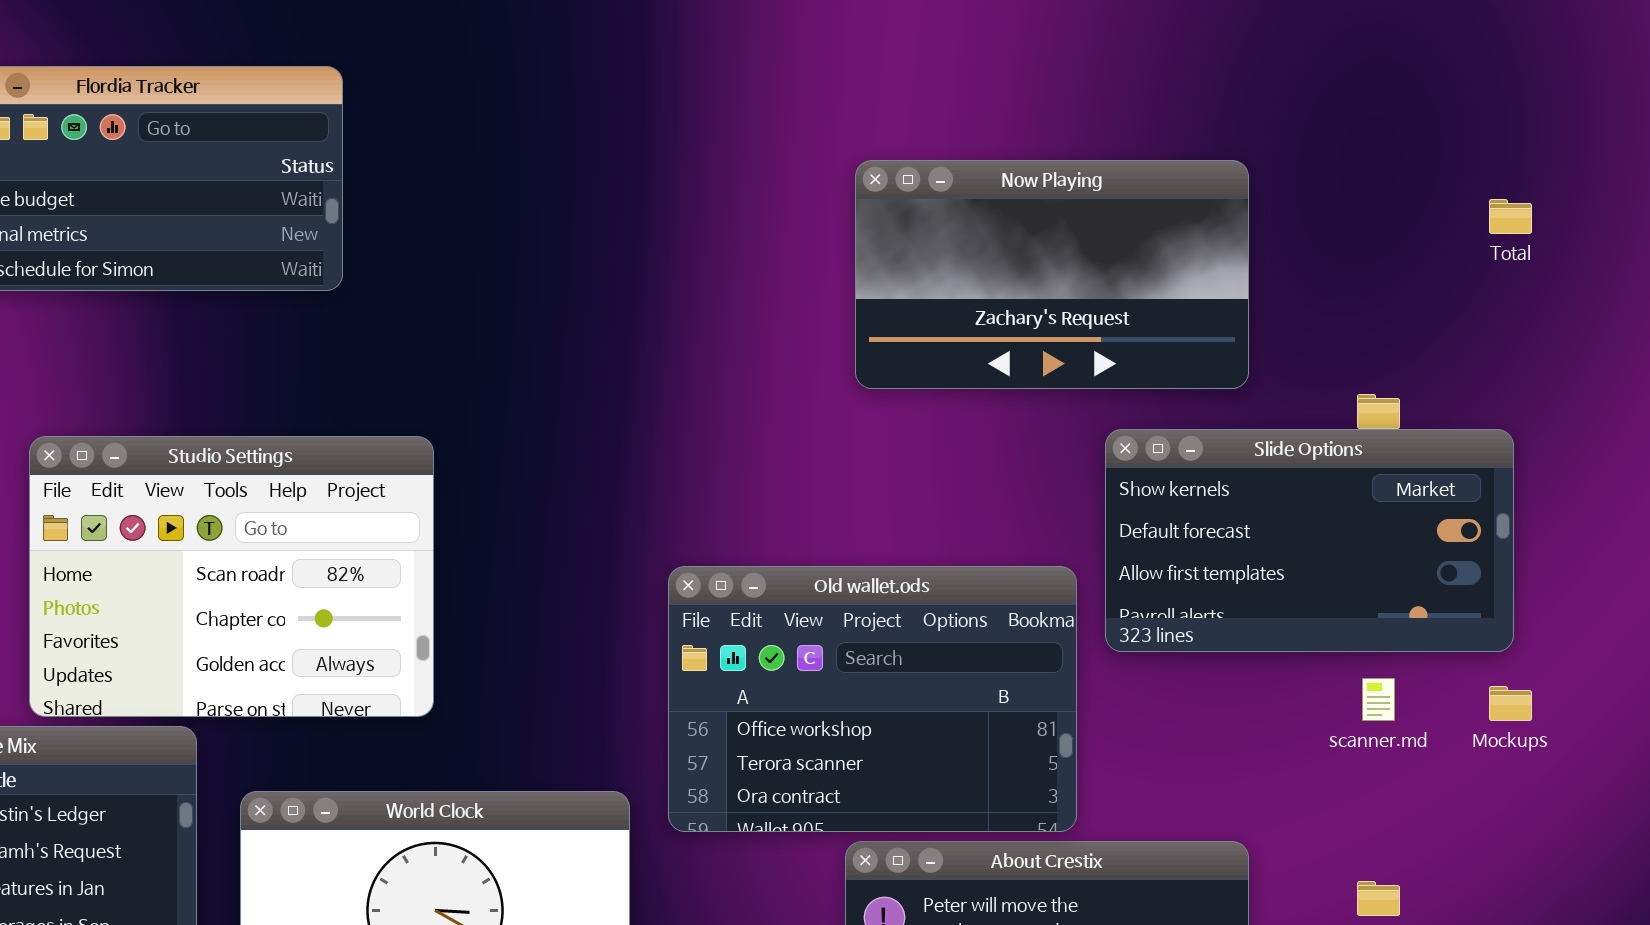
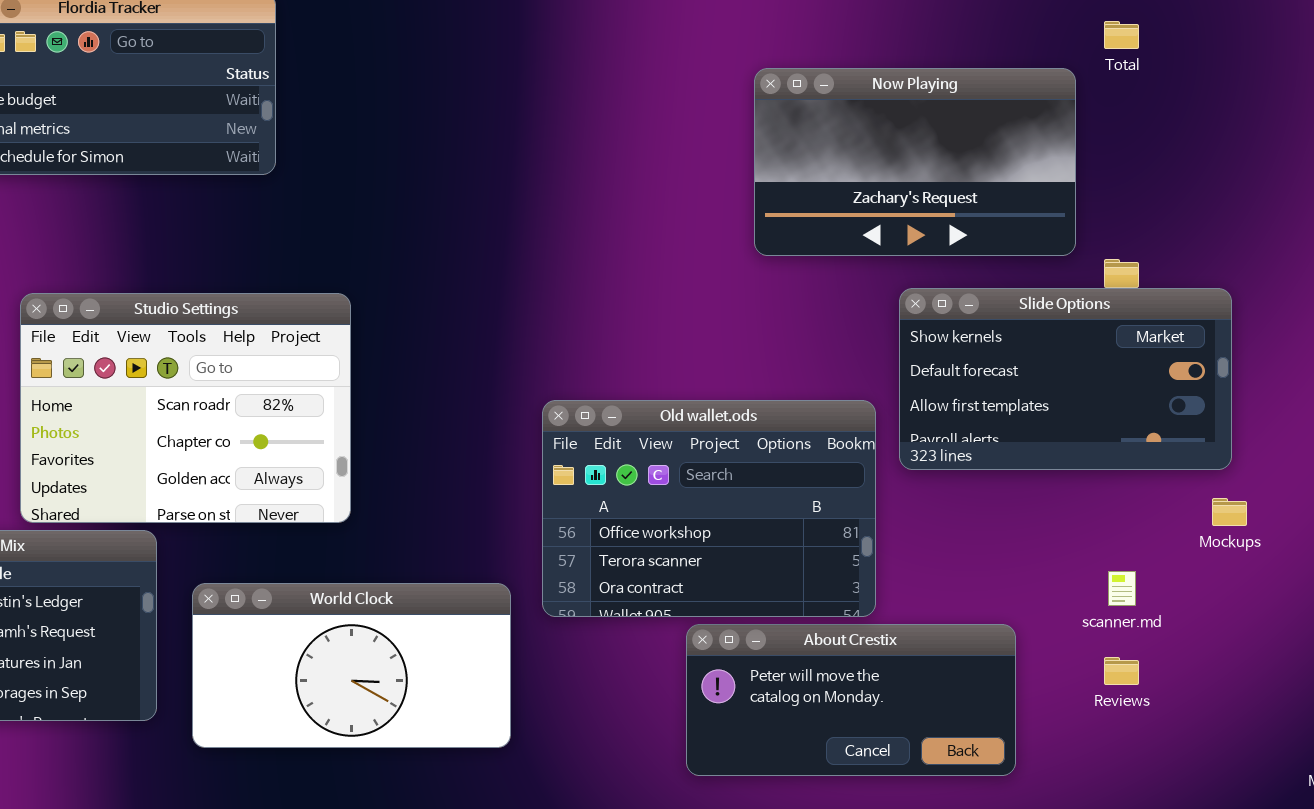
Now Playing: [855,160,1249,389] -> [754,68,1076,256], moved
Total: [1489,199,1532,234] -> [1104,21,1139,49], moved
scanner.md: [1362,678,1395,721] -> [1108,571,1136,606], moved

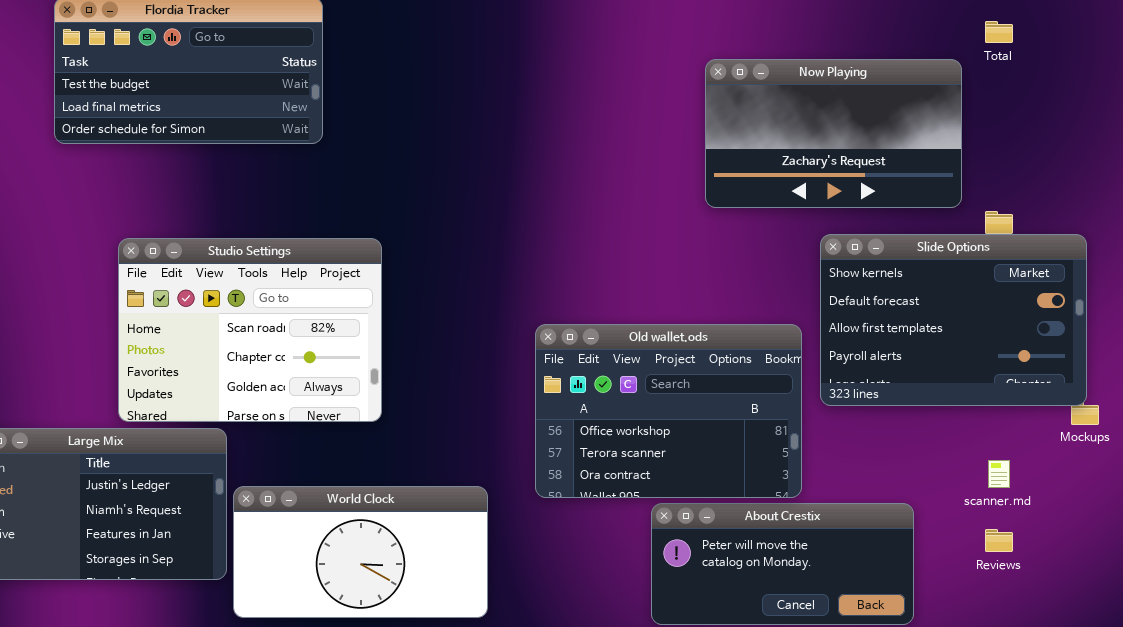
Slide Options: [899,288,1232,470] -> [820,234,1087,406], resized
World Clock: [192,583,511,748] -> [233,486,488,618], moved

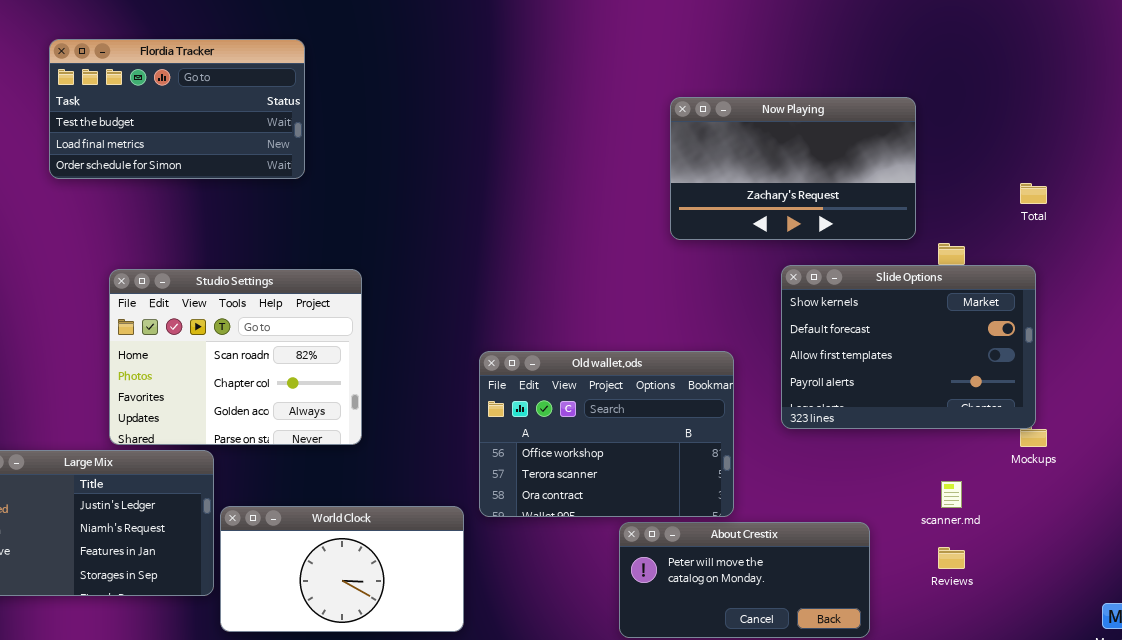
Total: [985,21,1013,43] -> [1020,183,1047,204], moved
Old wallet.ods: [535,324,802,498] -> [479,351,734,517], moved

